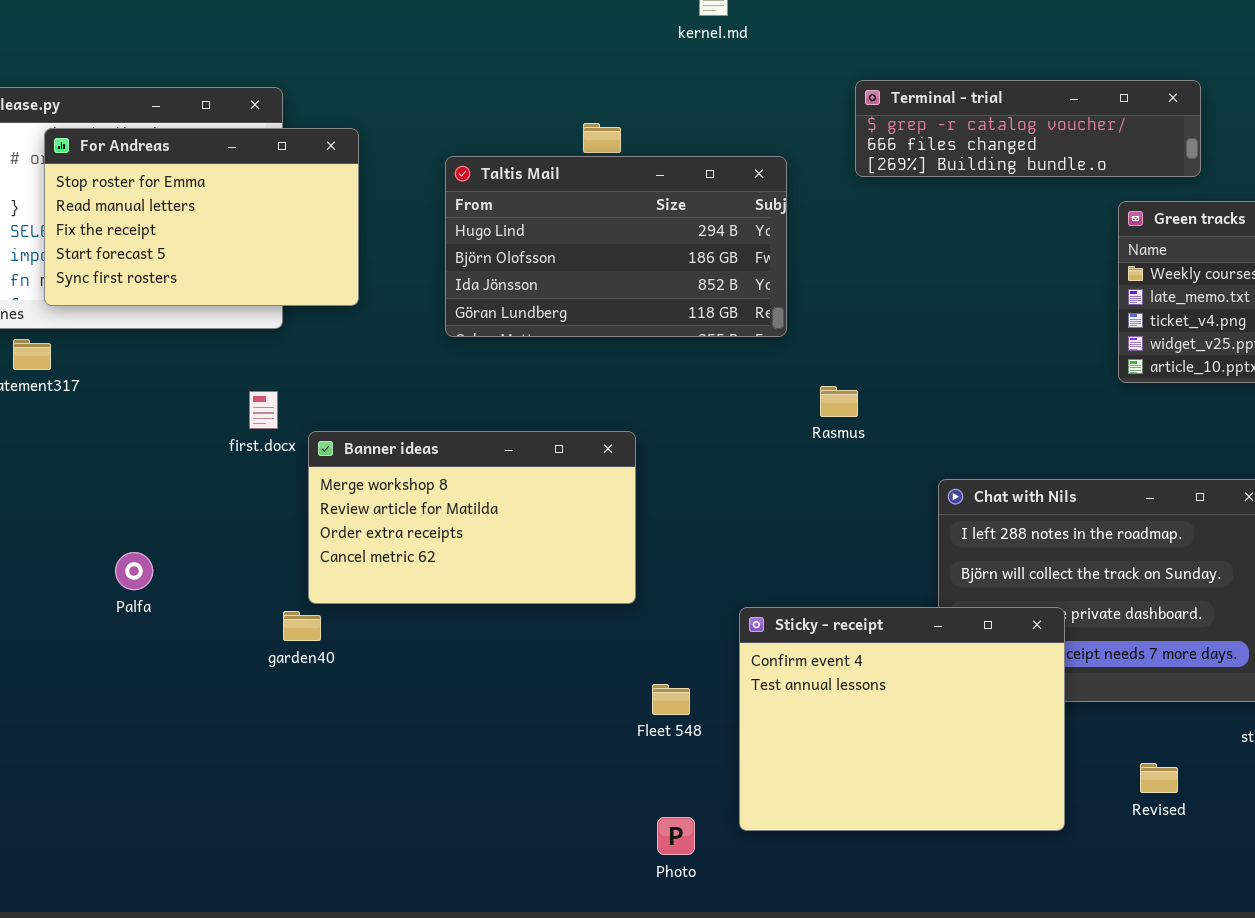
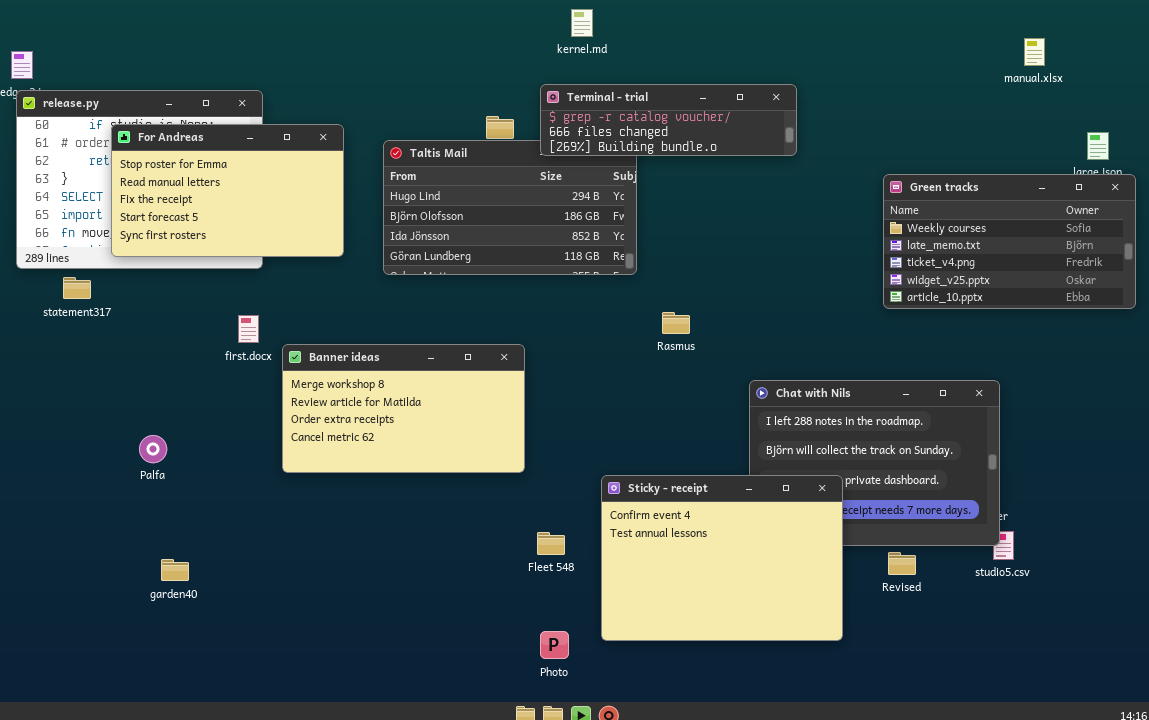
Terminal - trial: [855,80,1201,177] -> [540,84,797,156], moved
For Andreas: [44,128,359,306] -> [111,124,344,257], moved
garden40: [283,611,321,641] -> [161,559,189,581], moved
Revised: [1140,763,1178,793] -> [888,552,916,575], moved

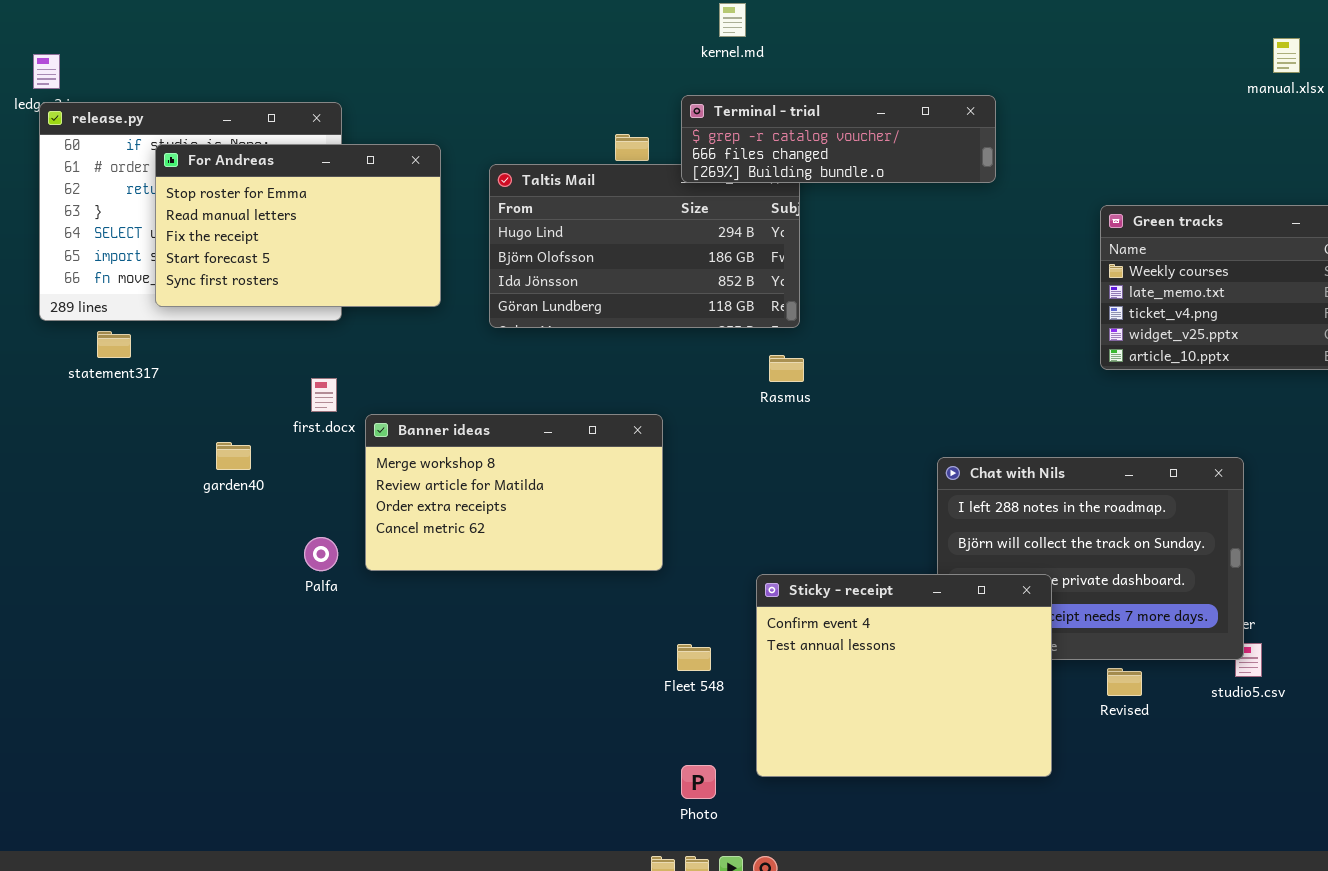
Rasmus: [662,312,690,334] -> [769,355,804,382], moved
Palfa: [139,435,167,463] -> [304,537,338,571], moved
garden40: [161,559,189,581] -> [216,442,251,470], moved

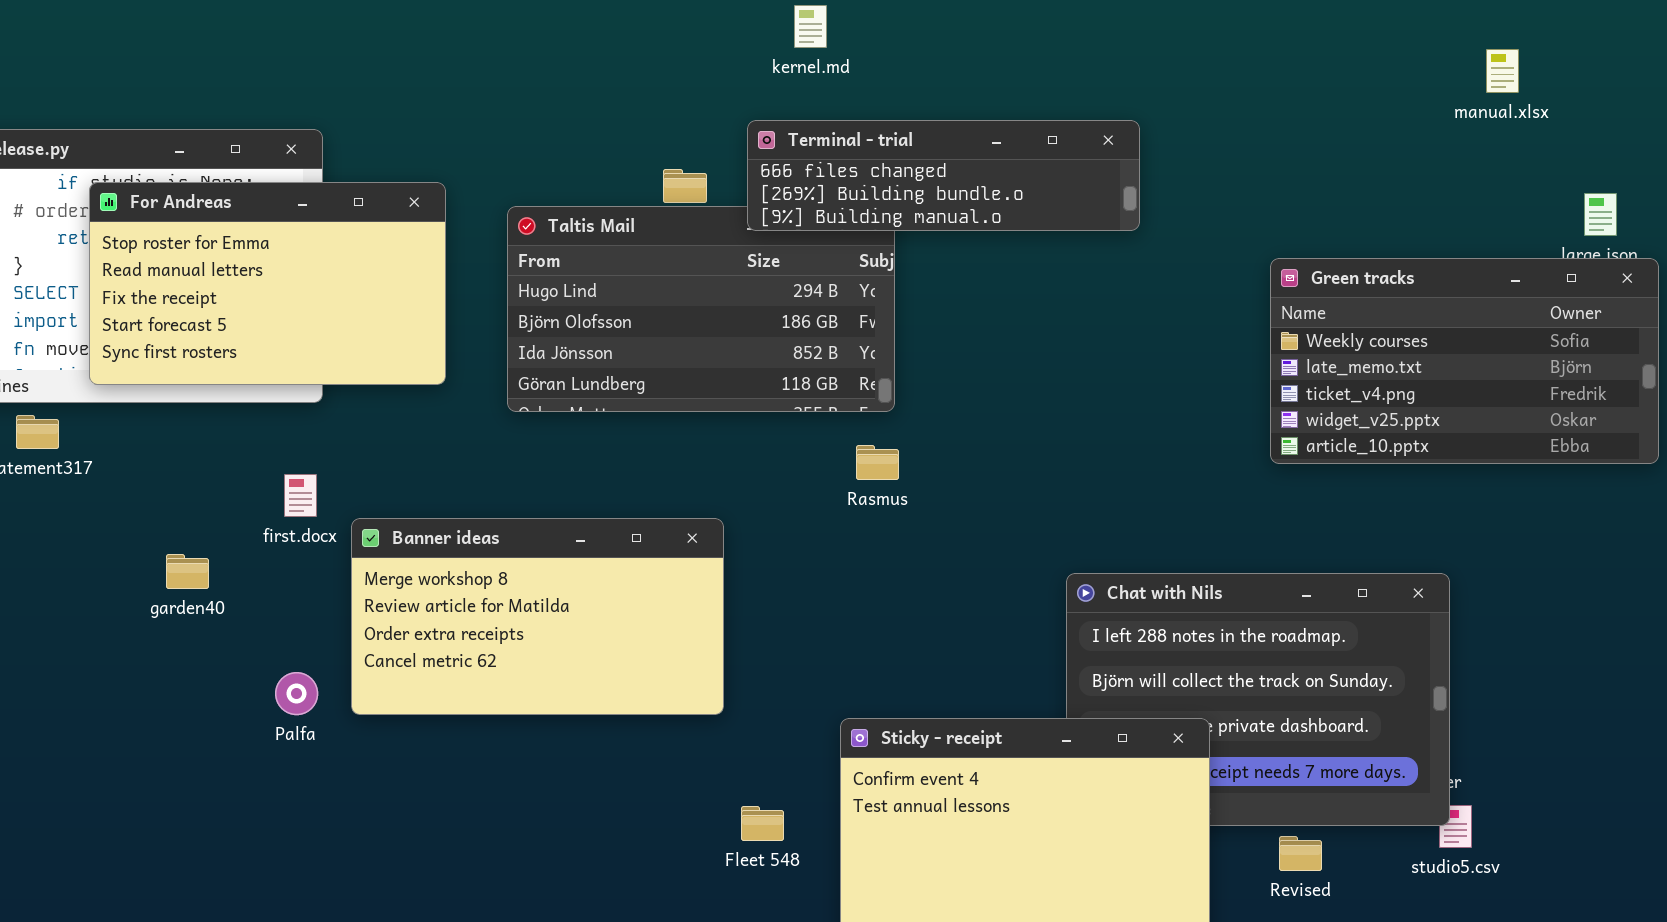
Terminal - trial: [681,95,996,183] -> [747,120,1140,231], scrolled down 1 row

